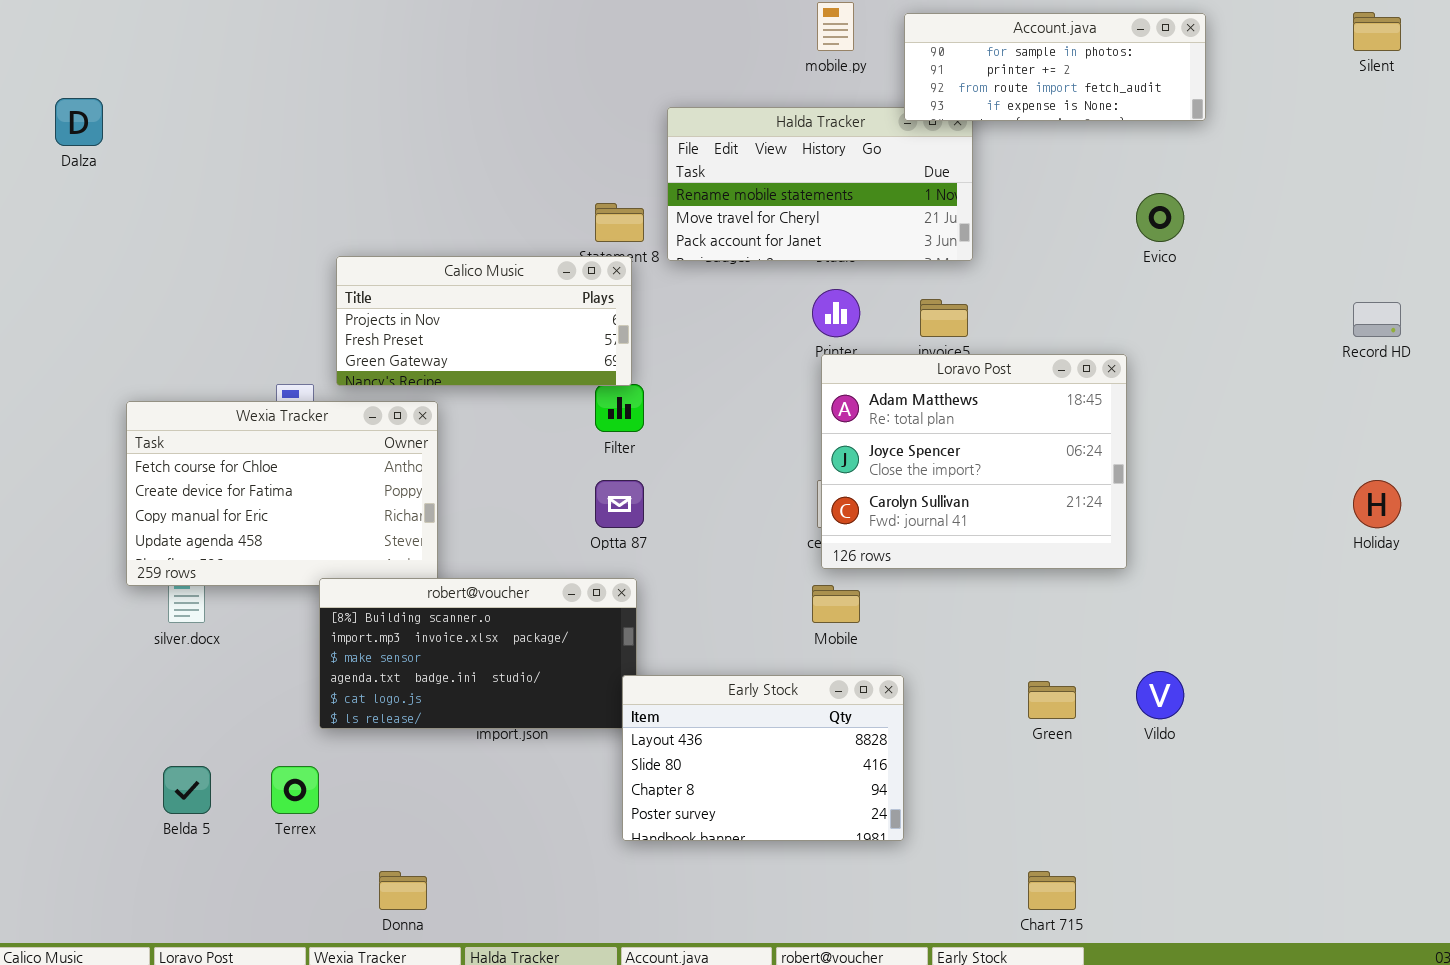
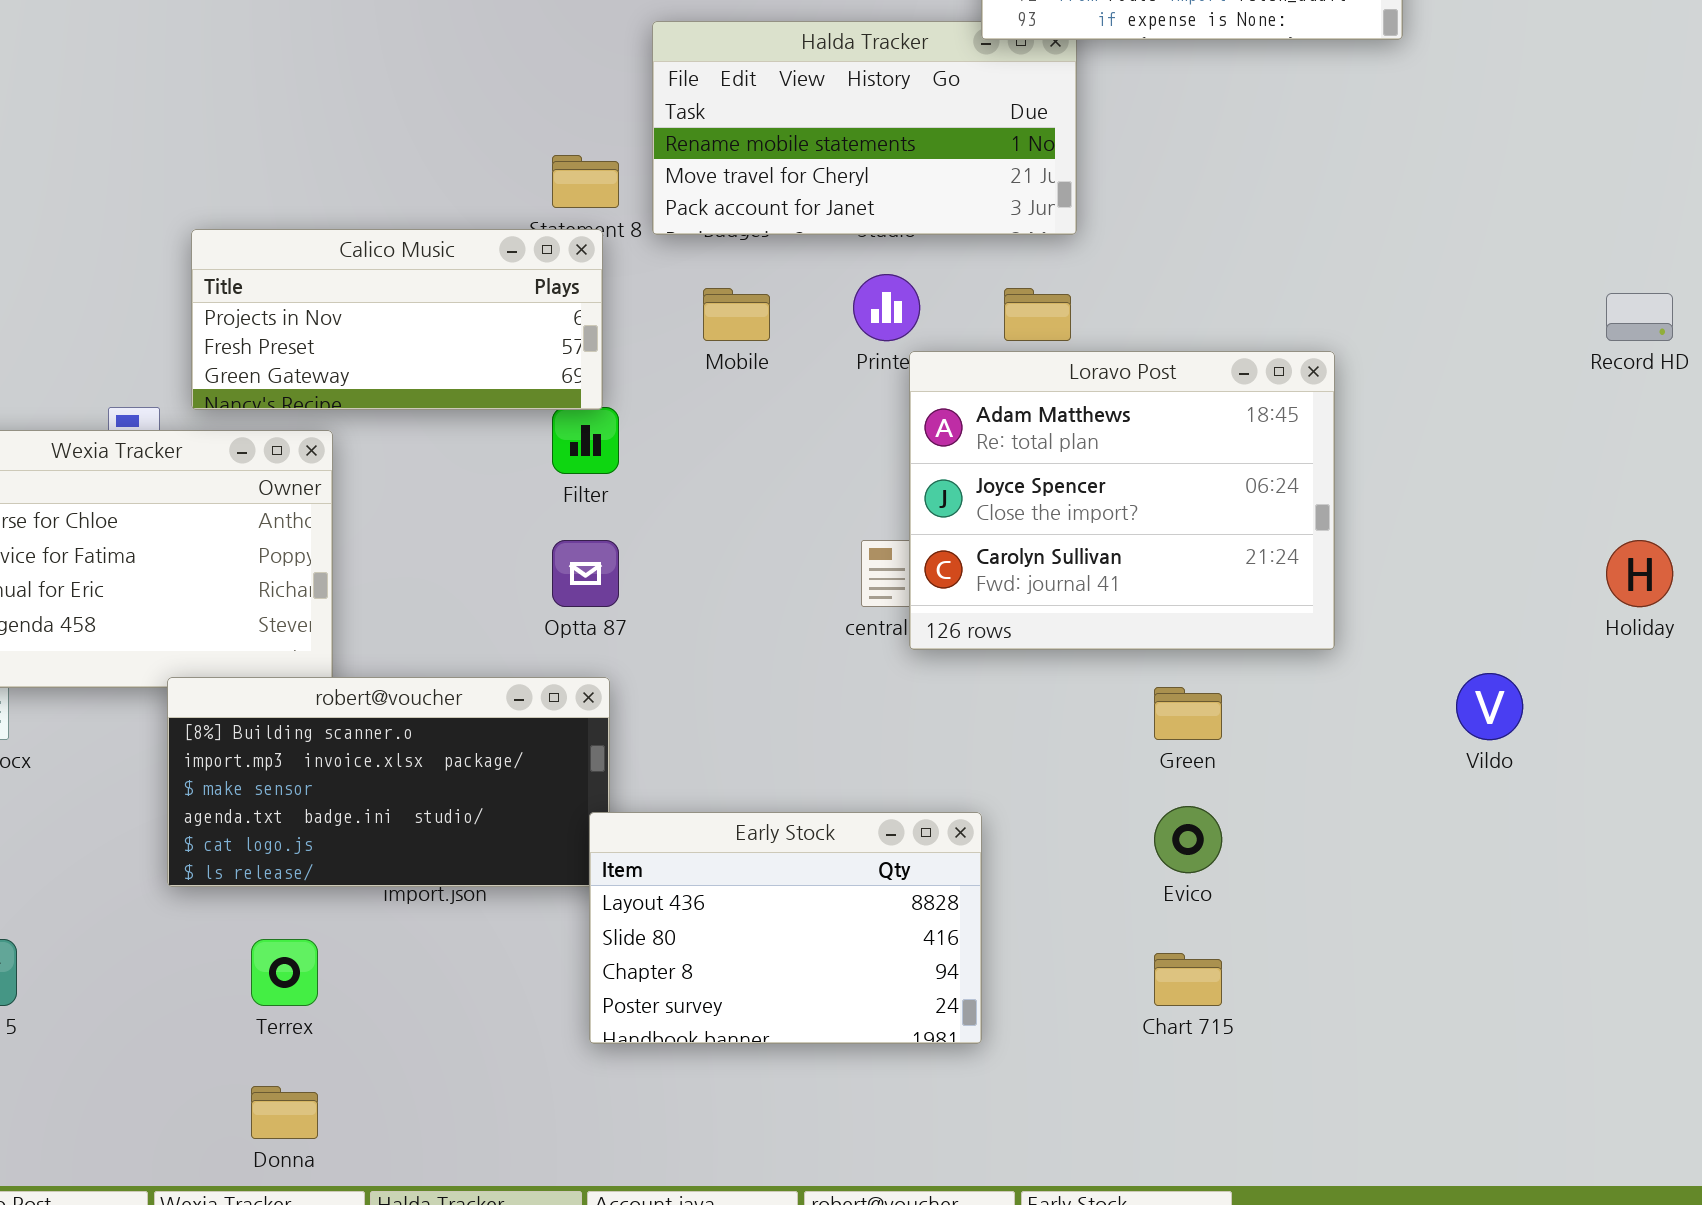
Evico: [1136,193,1184,242] -> [1154,806,1222,873], moved
Loravo Post: [821,354,1127,569] -> [909,351,1335,650], moved
Mobile: [812,585,860,623] -> [703,288,770,341], moved
Vildo: [1136,671,1184,719] -> [1456,673,1523,740], moved
Green: [1028,681,1076,719] -> [1154,687,1222,740], moved
Terrex: [271,766,319,814] -> [251,939,318,1006], moved
Chart 715: [1028,871,1076,910] -> [1154,953,1222,1006], moved

